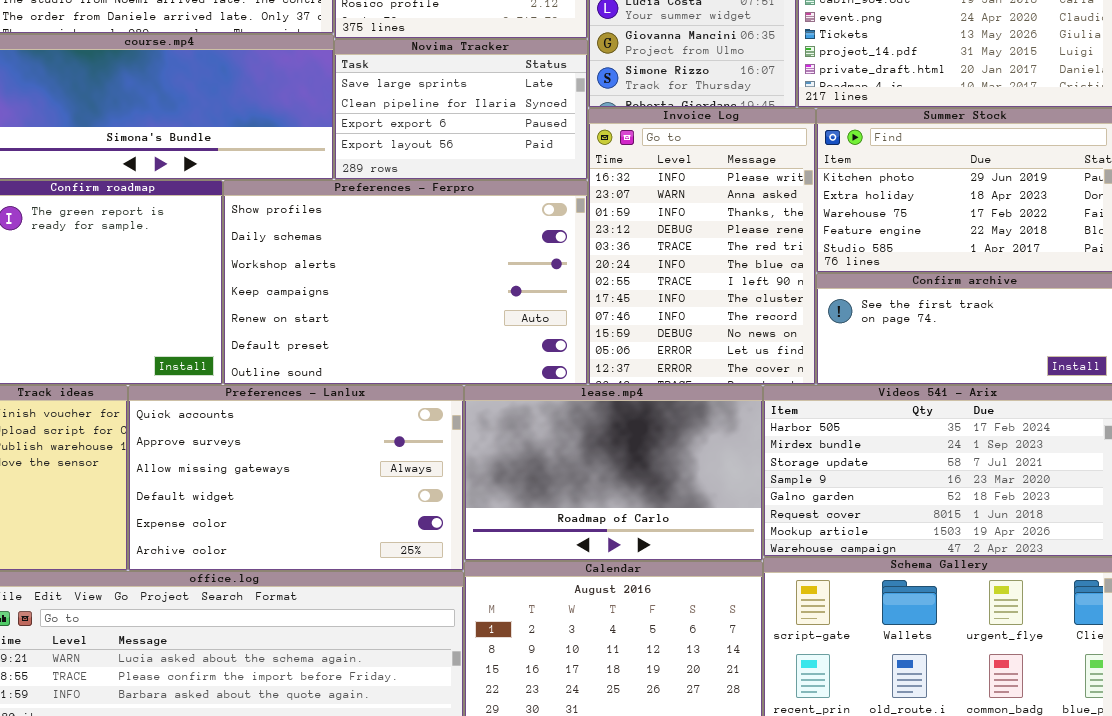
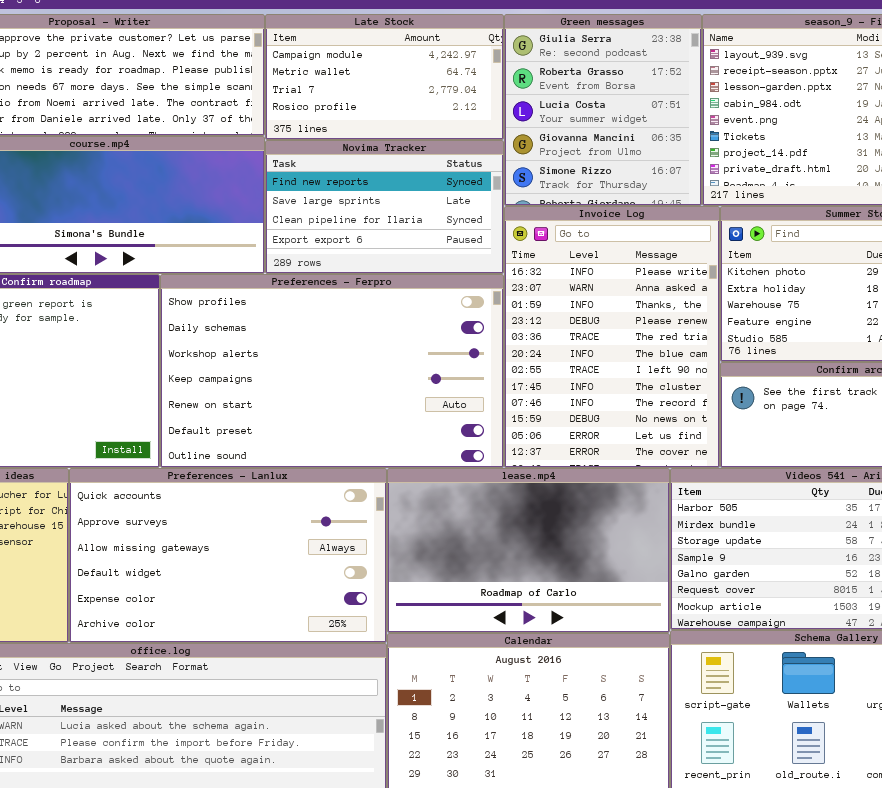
Novima Tracker: [334,39,588,180] -> [265,140,504,274], scrolled up 1 row

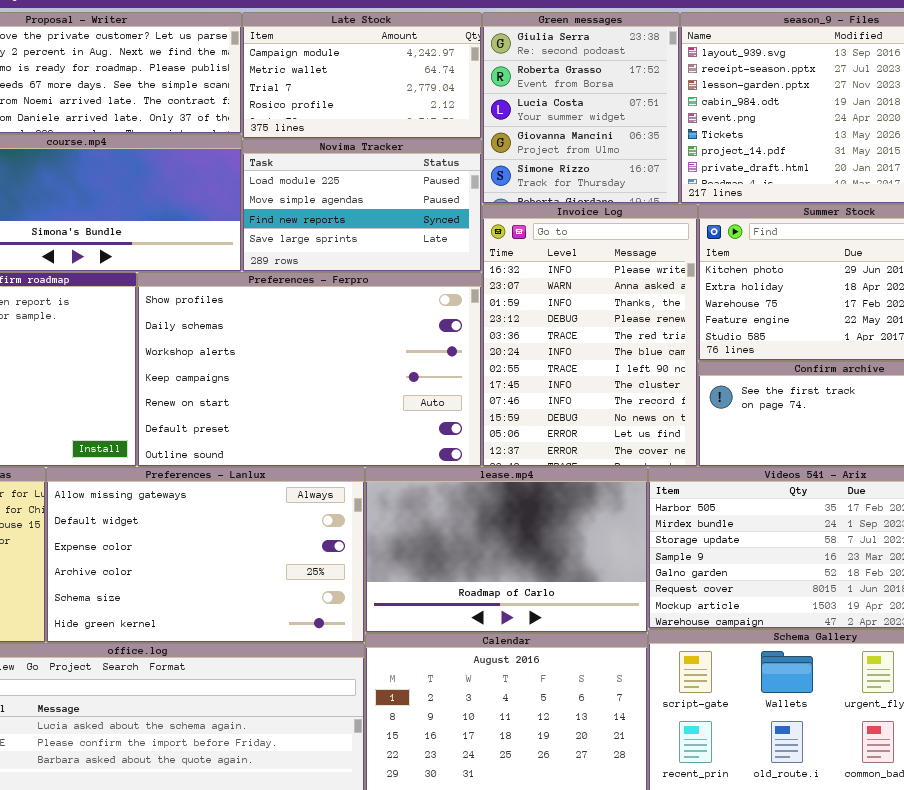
Novima Tracker: [265,140,504,274] -> [242,139,482,272], scrolled up 2 rows
Preferences - Lanlux: [69,468,387,643] -> [46,467,365,643], scrolled down 2 rows

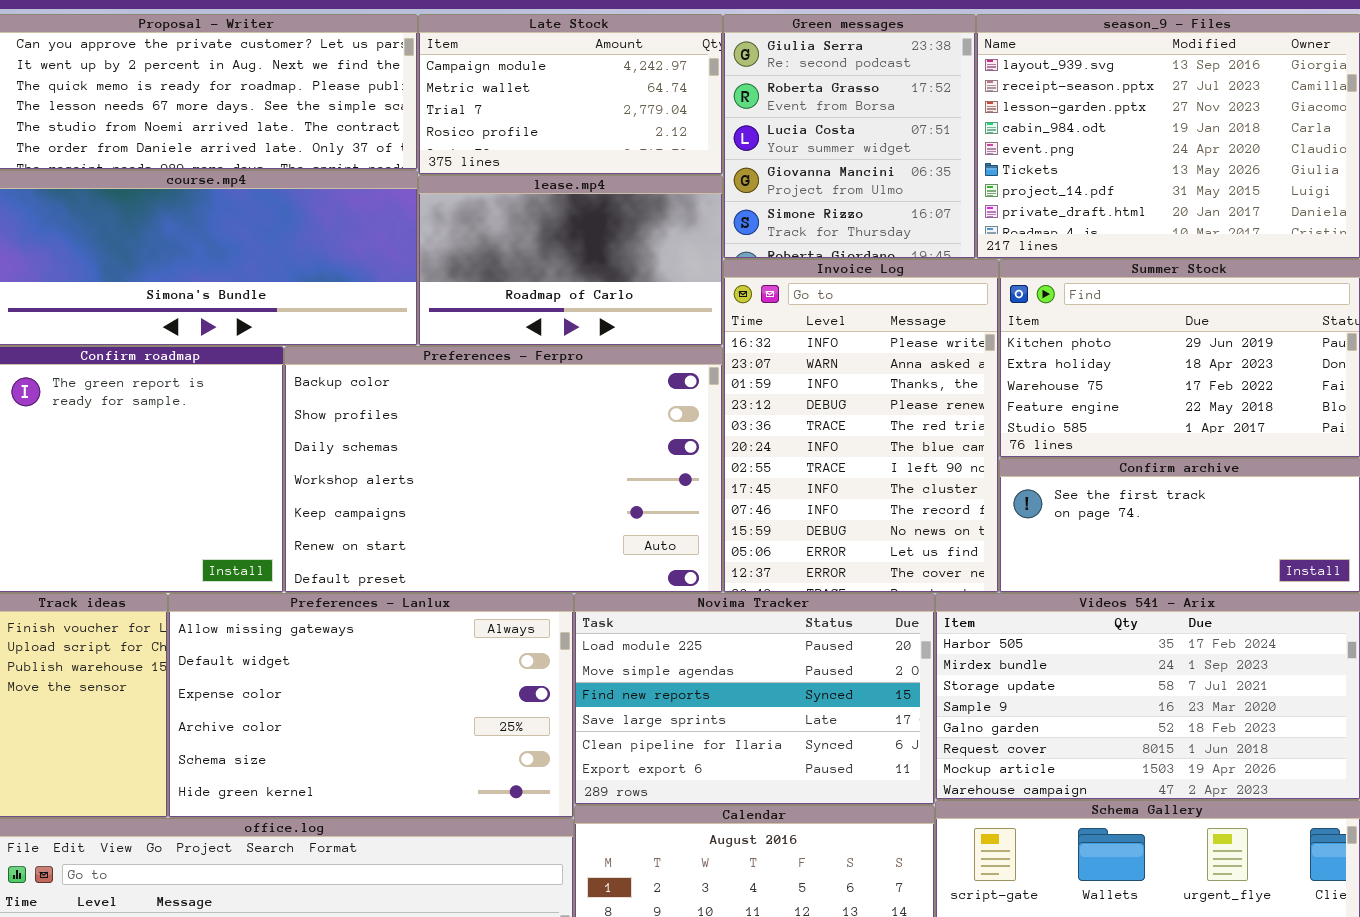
Novima Tracker: [242,139,482,272] -> [574,593,935,805], moved, resized
Preferences - Ferpro: [137,272,482,467] -> [284,346,723,593], scrolled up 1 row
lease.mp4: [365,467,648,633] -> [418,175,723,346], moved, resized

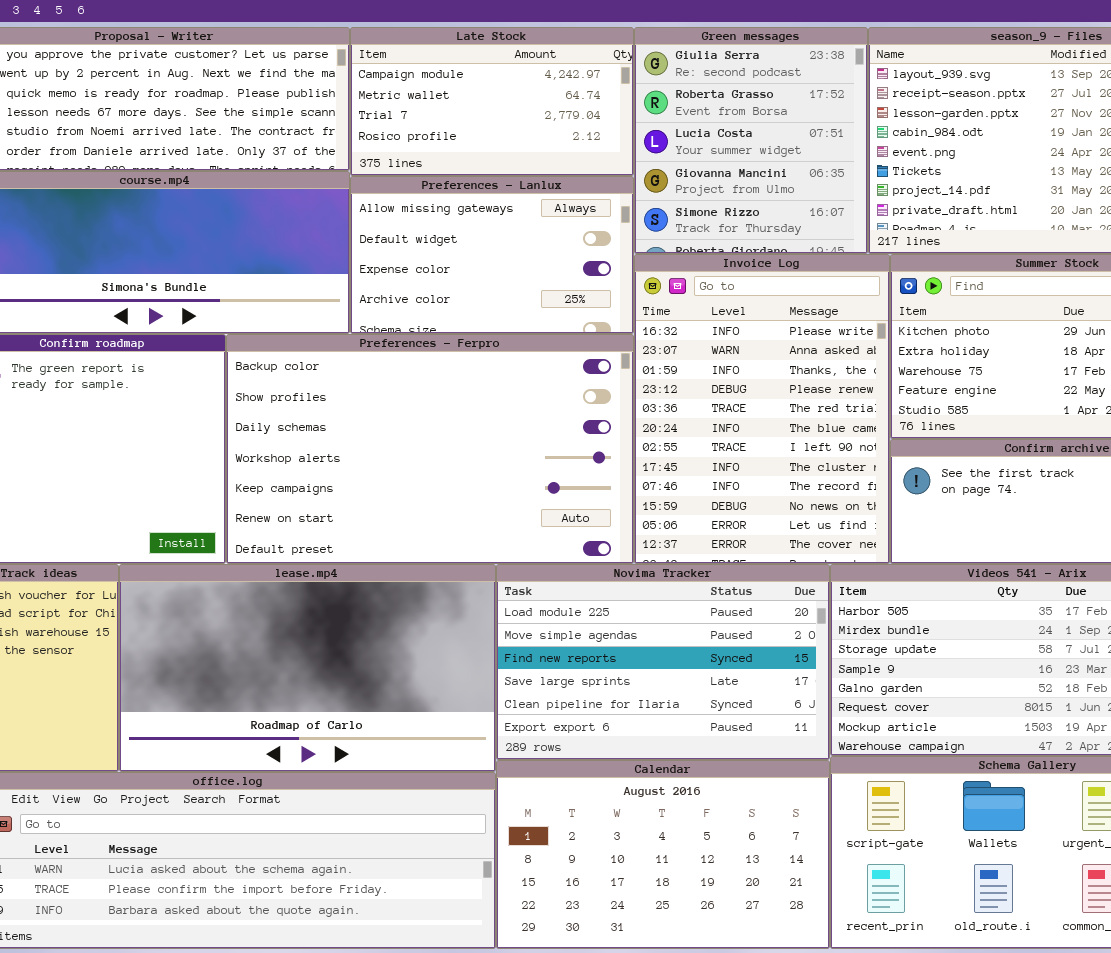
lease.mp4: [418,175,723,346] -> [119,564,496,772], moved, resized
Preferences - Lanlux: [168,593,574,818] -> [350,176,634,334], moved, resized

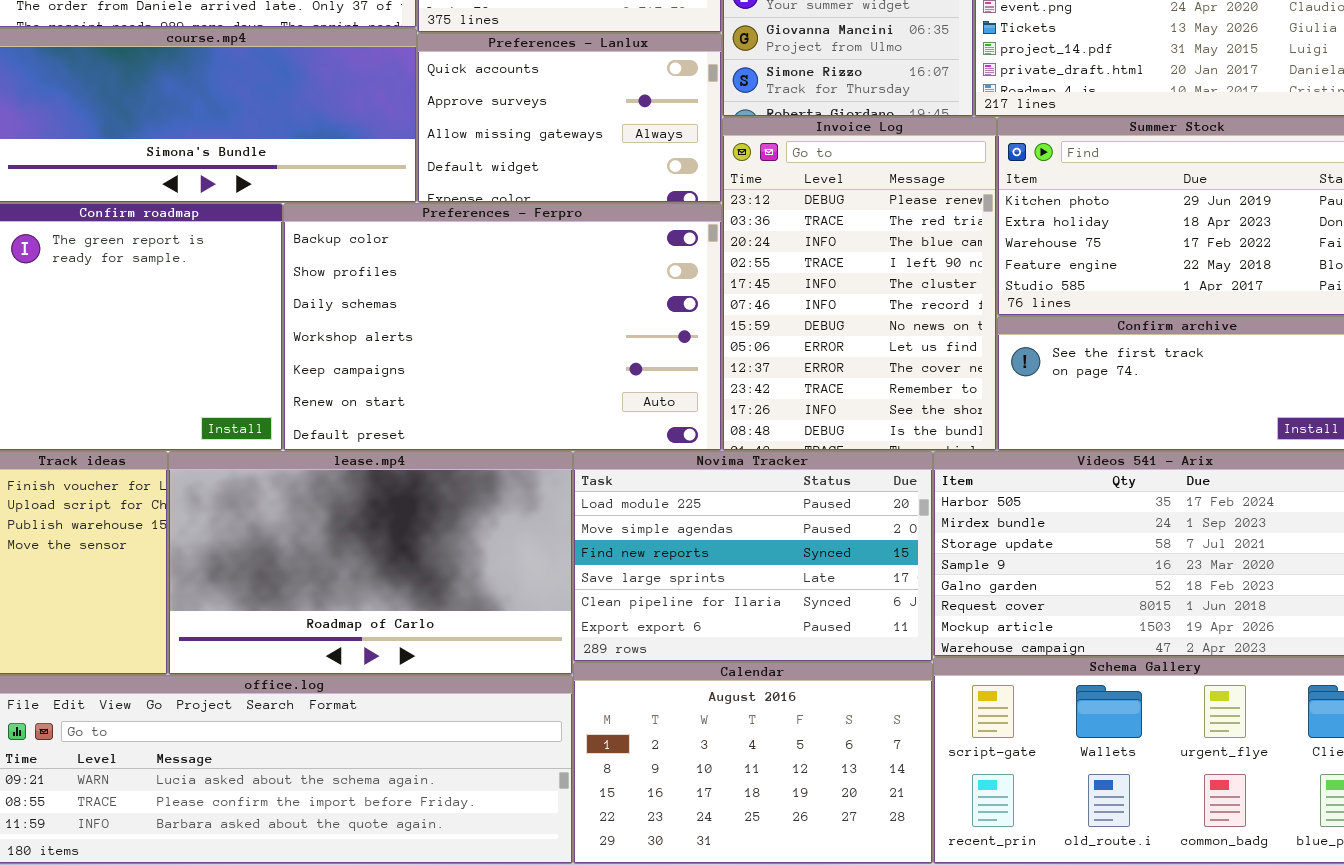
Preferences - Lanlux: [350,176,634,334] -> [417,33,722,203], scrolled up 2 rows
Invoice Log: [634,254,890,564] -> [722,117,997,451], scrolled down 3 rows

